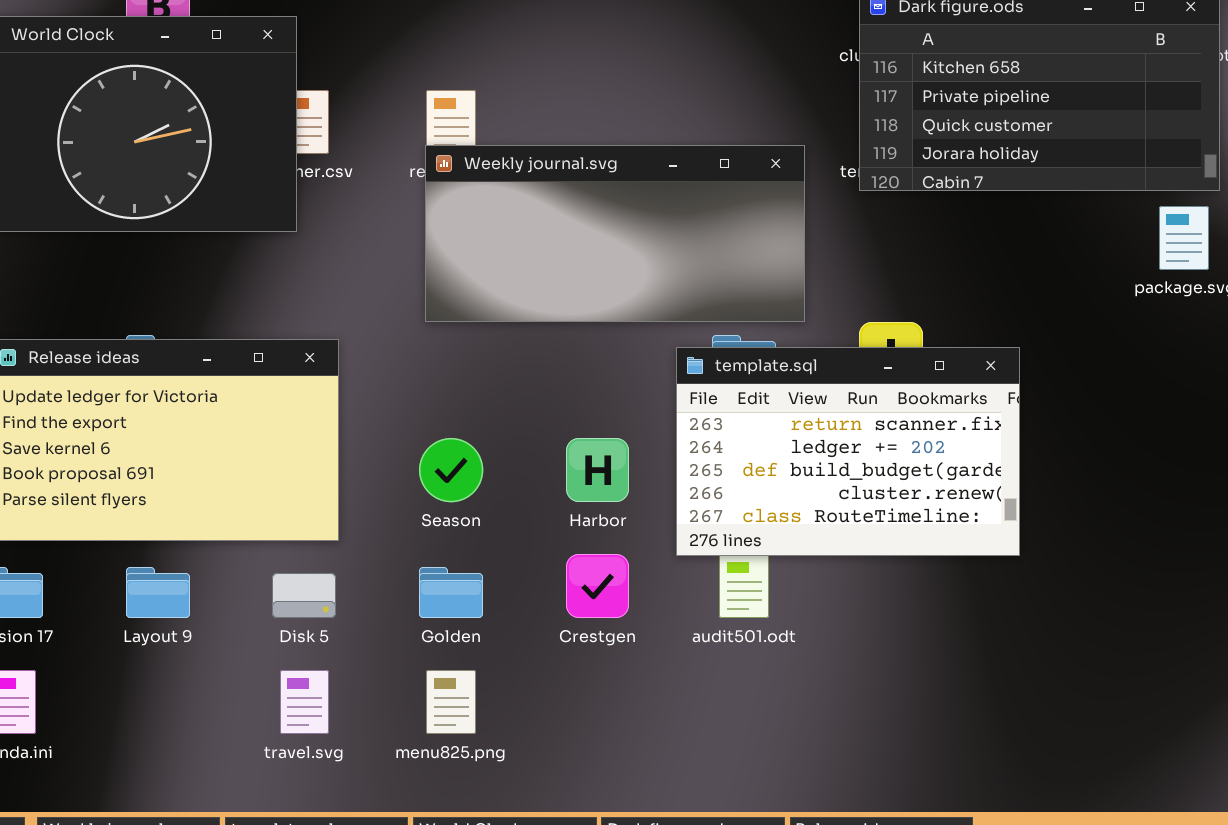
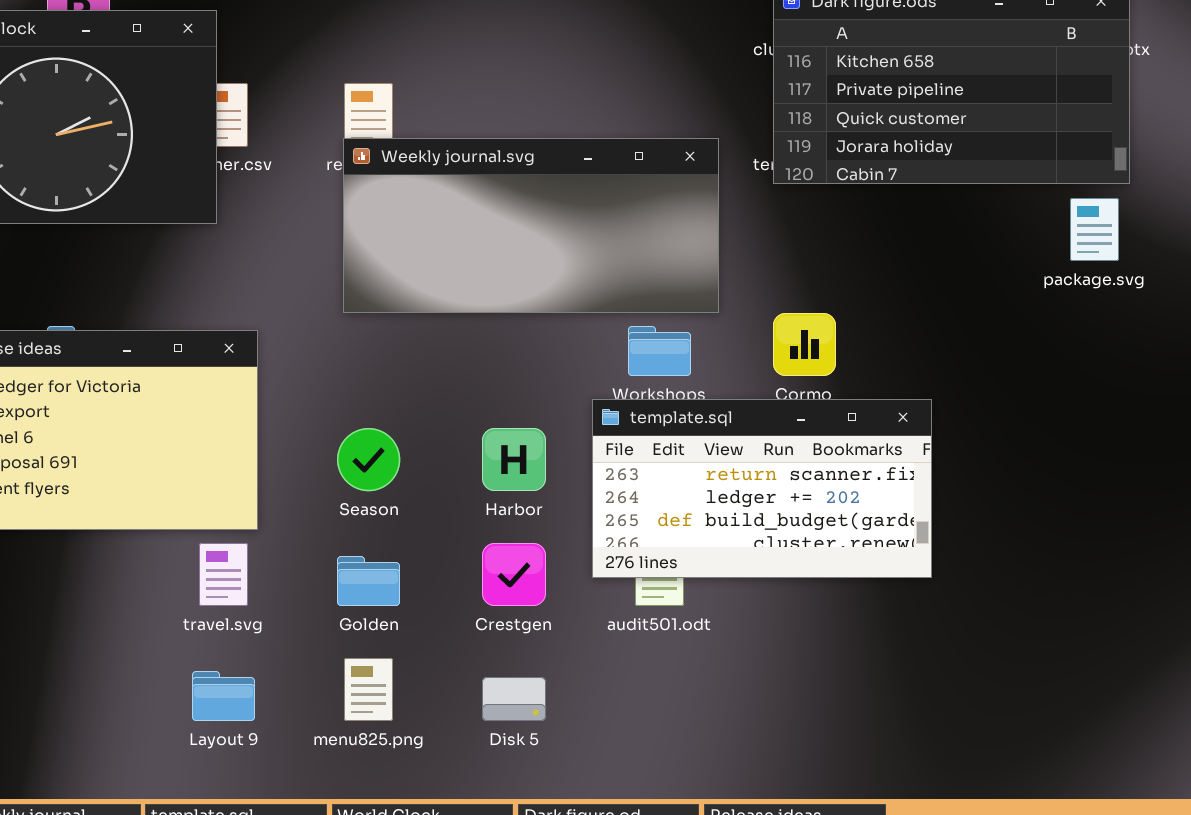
template.sql: [676,347,1020,556] -> [592,399,932,578], moved, resized
Layout 9: [126,567,190,618] -> [192,671,255,721], moved
Disk 5: [272,573,336,618] -> [482,677,546,721], moved
travel.svg: [280,670,329,734] -> [199,543,248,606], moved

